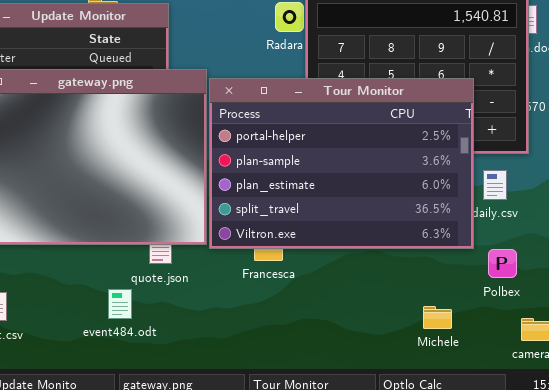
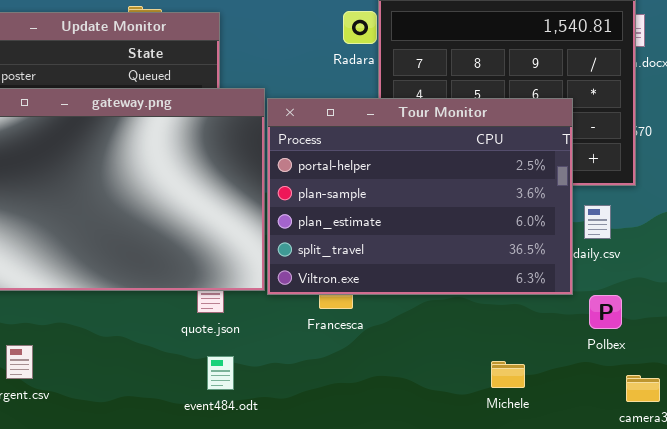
event484.odt: [108,289,132,319] -> [207,356,234,390], moved
Michele: [423,306,452,329] -> [491,361,525,388], moved

